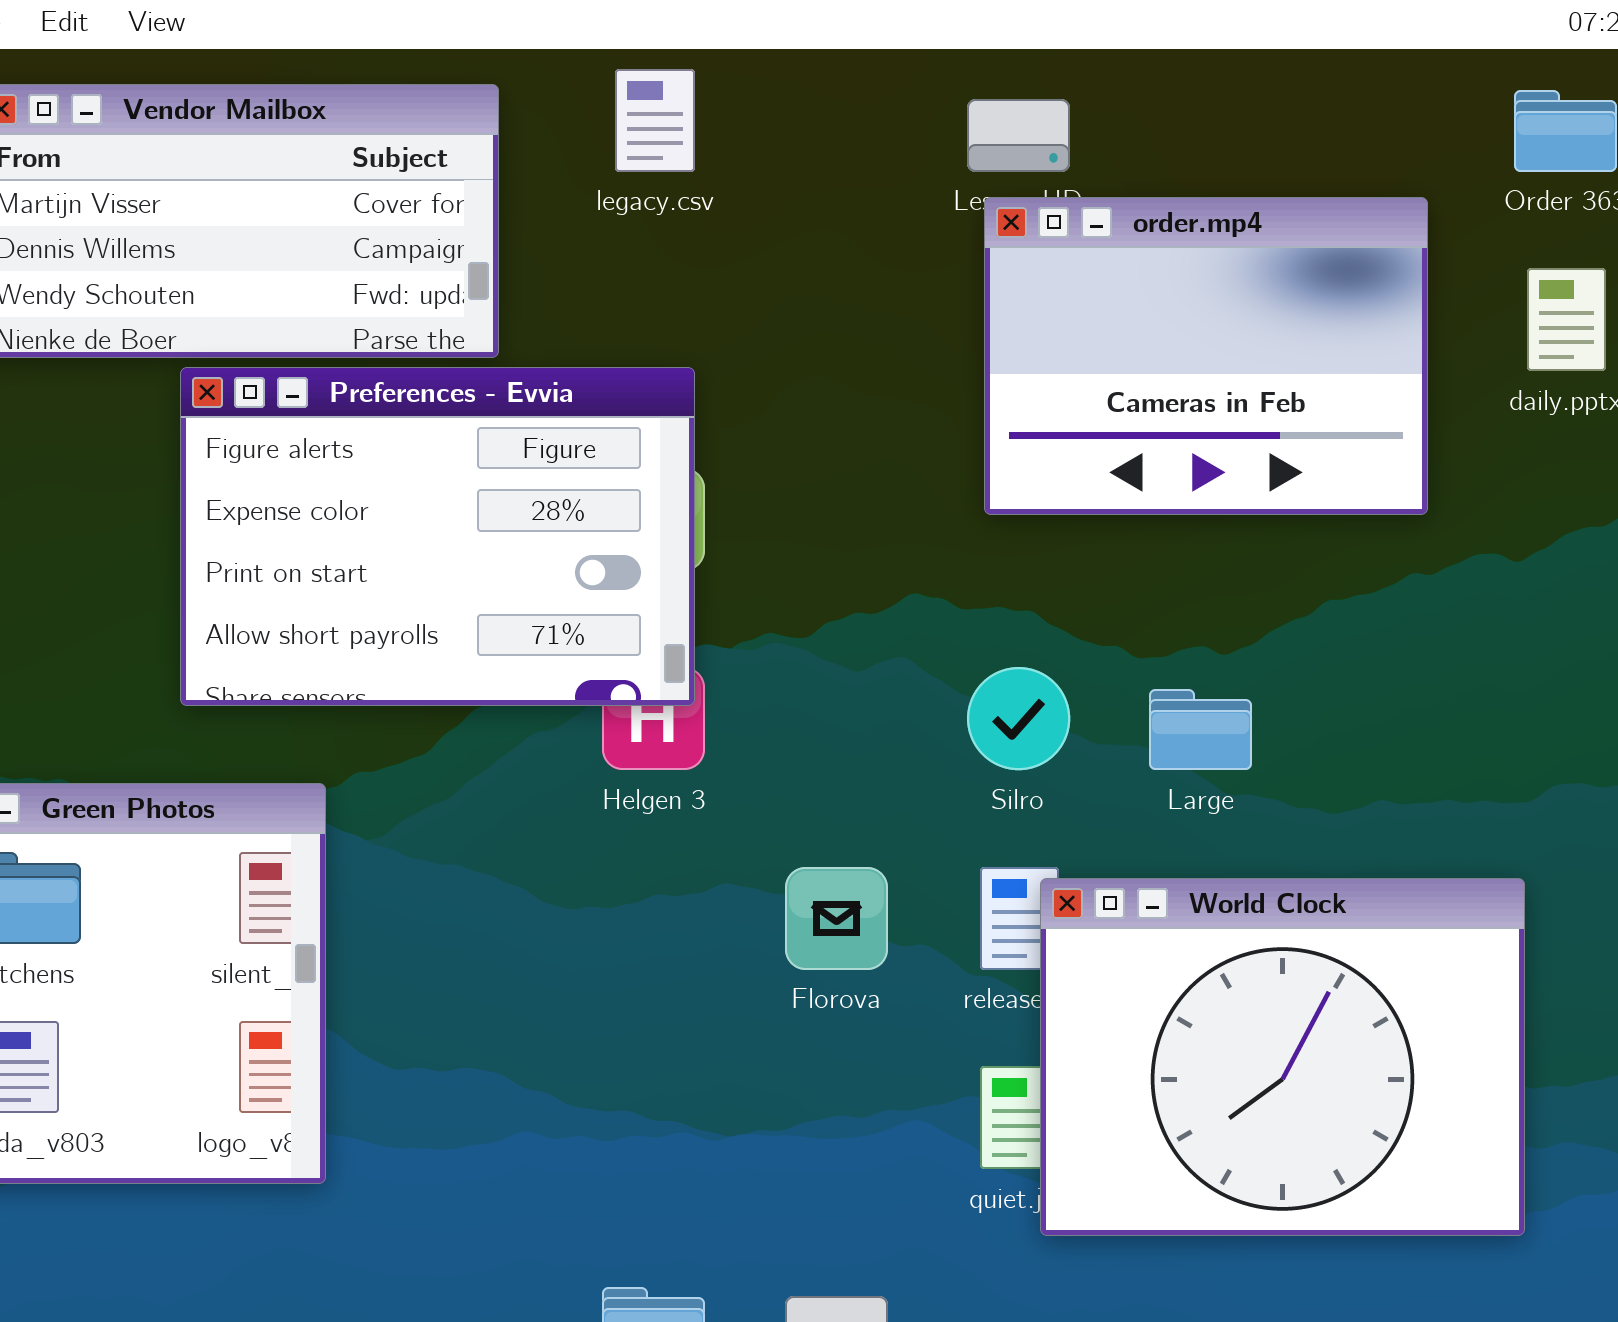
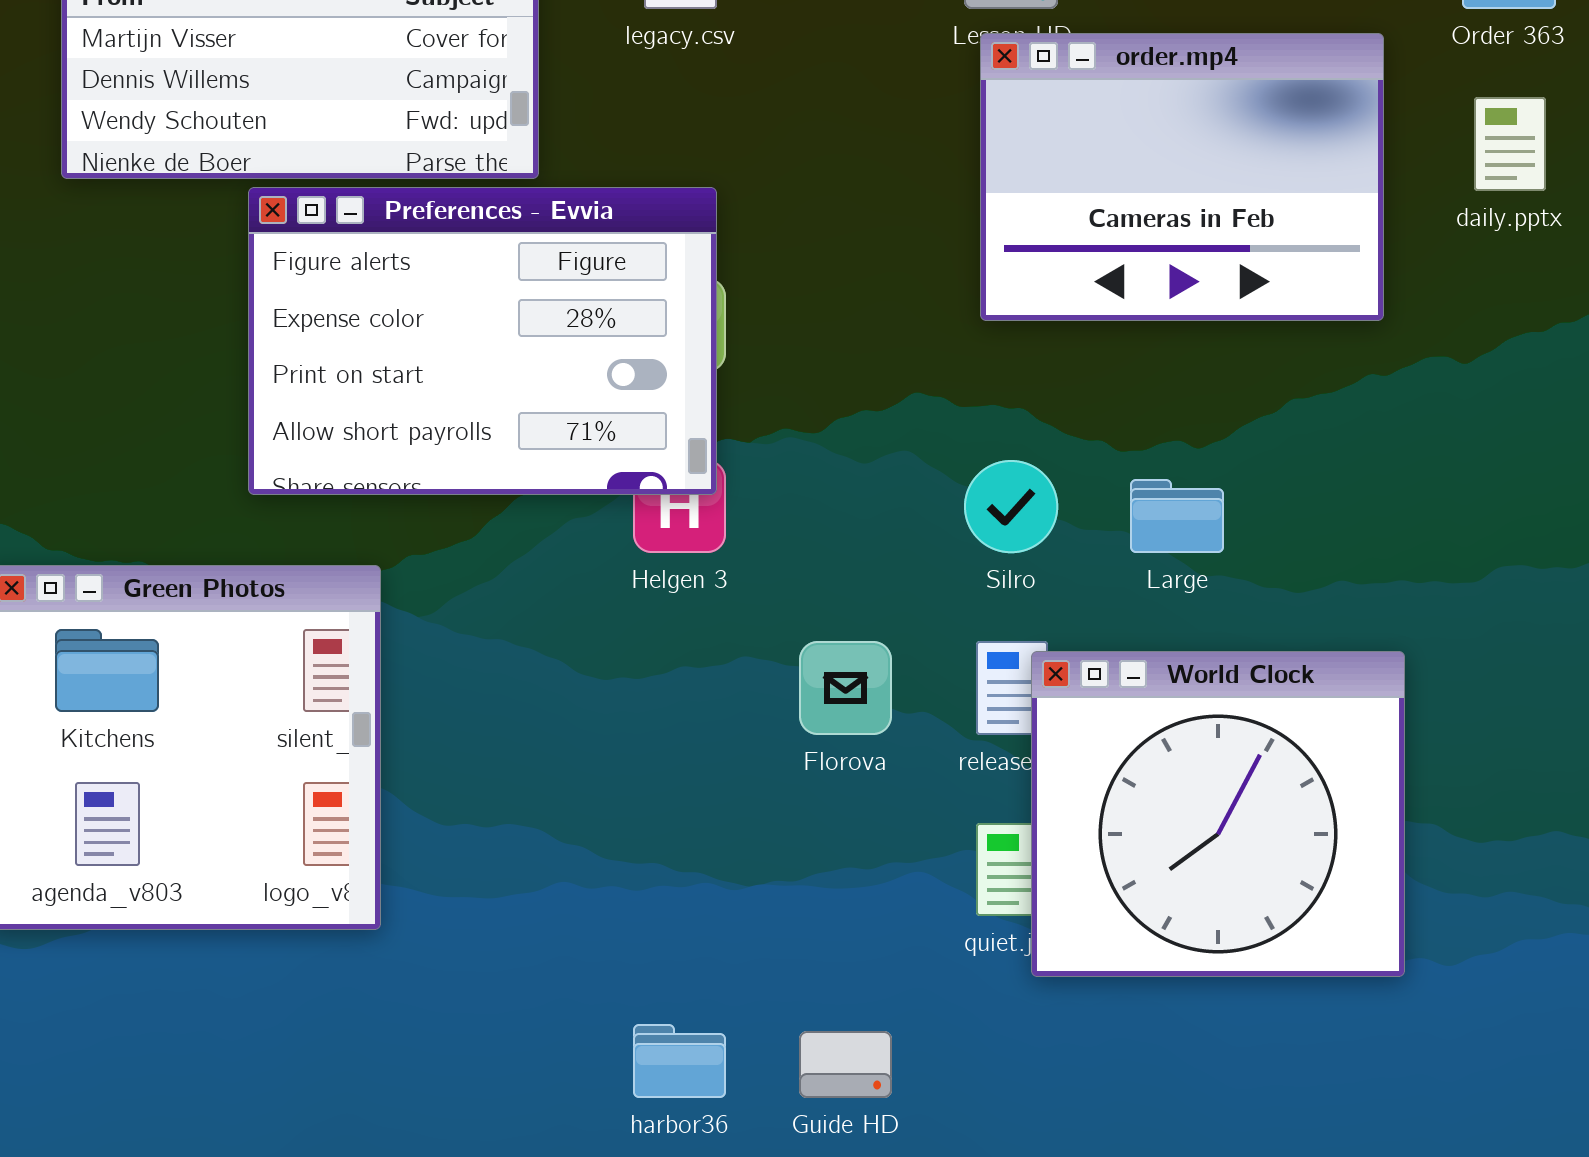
World Clock: [1040,878,1525,1236] -> [1031,651,1405,977], resized

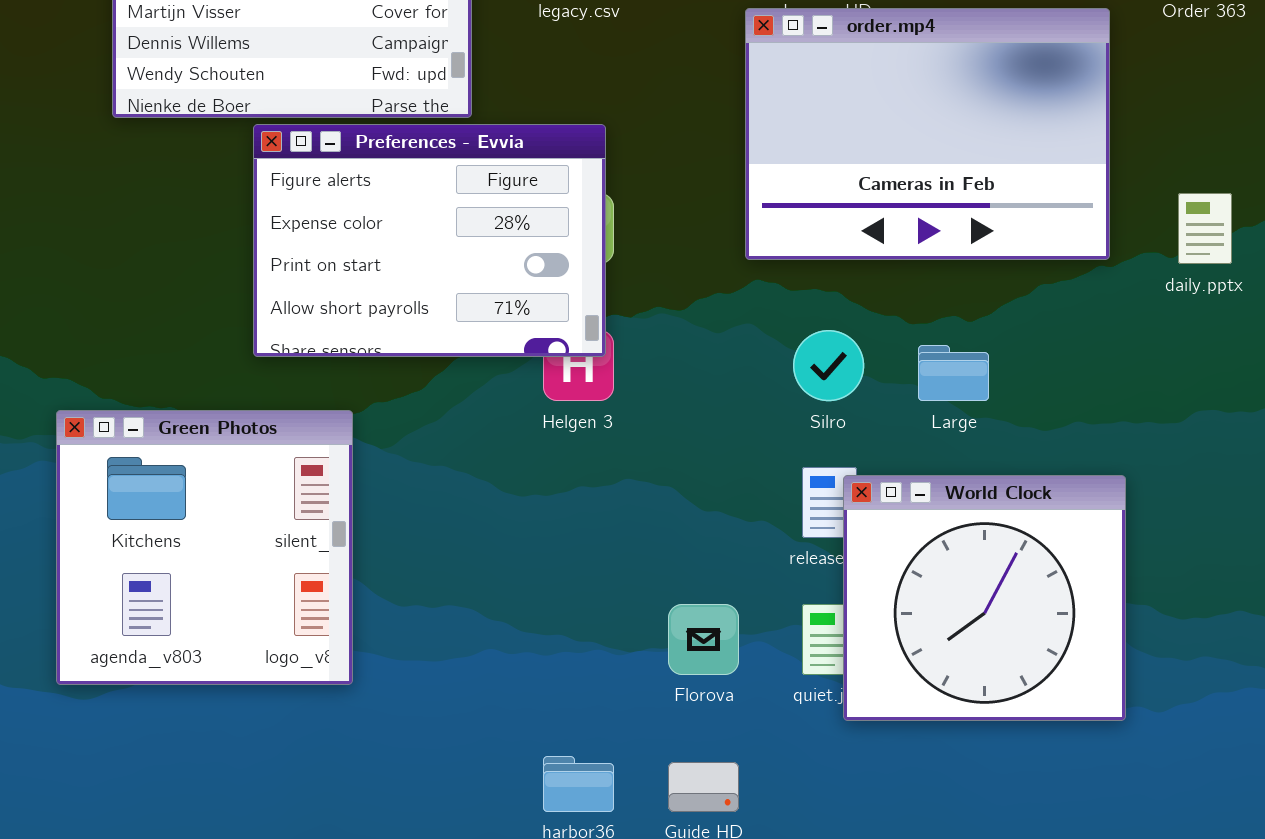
order.mp4: [980,33,1384,321] -> [745,8,1110,260], resized
daily.pptx: [1474,97,1546,191] -> [1178,193,1232,264], moved
Florova: [799,641,892,735] -> [668,604,739,675], moved

